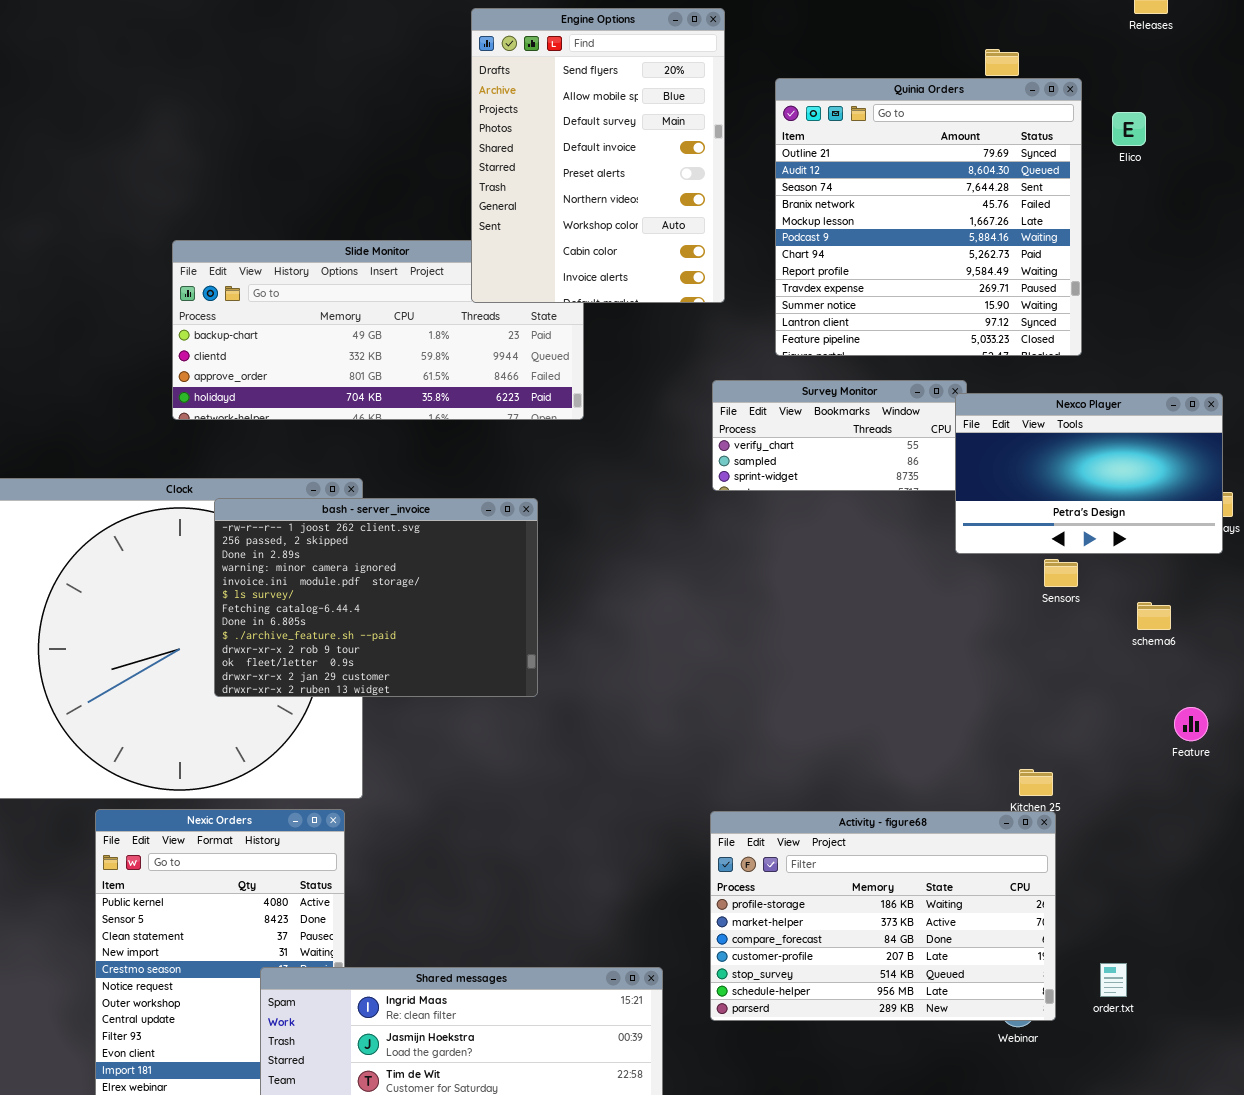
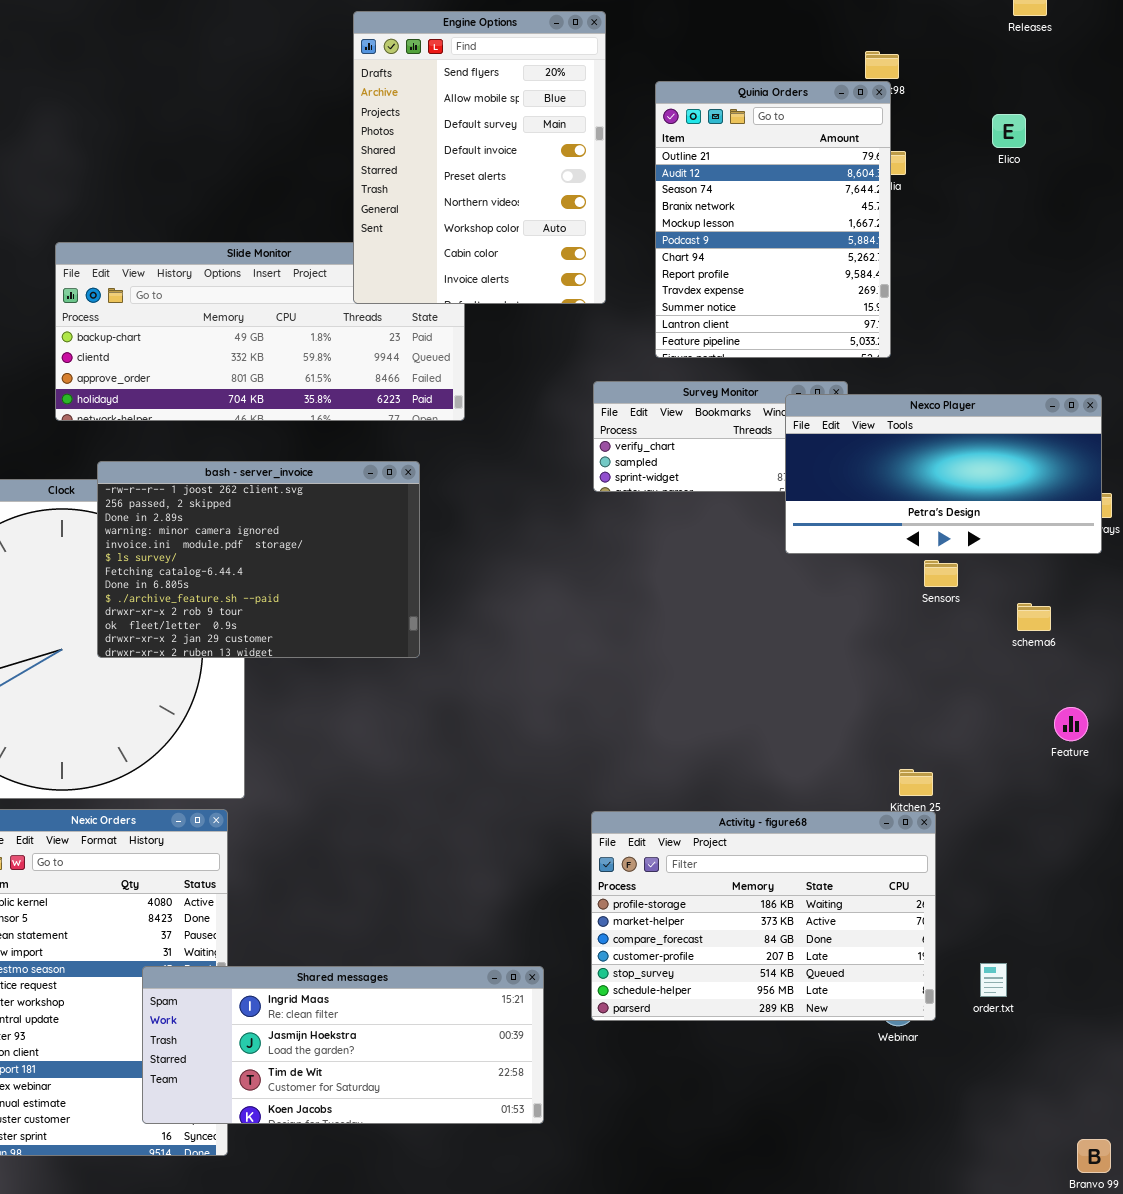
Quinia Orders: [775,78,1082,356] -> [655,81,891,358], resized
Nexco Player: [955,393,1223,554] -> [785,394,1102,554], resized
bash - server_invoice: [214,498,538,697] -> [97,461,420,658], moved

